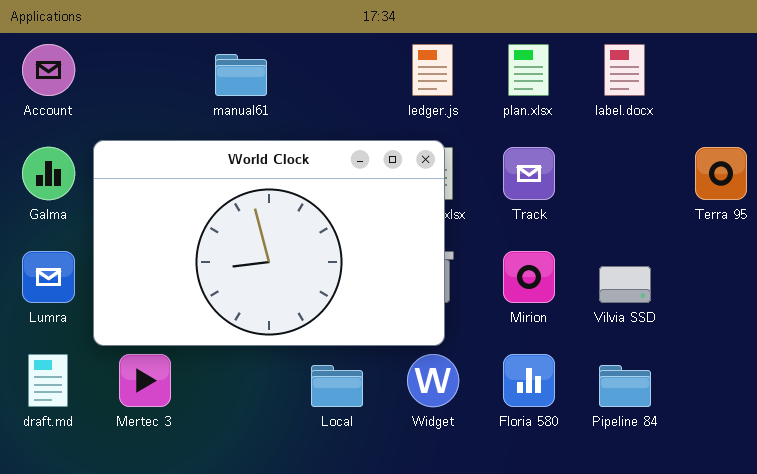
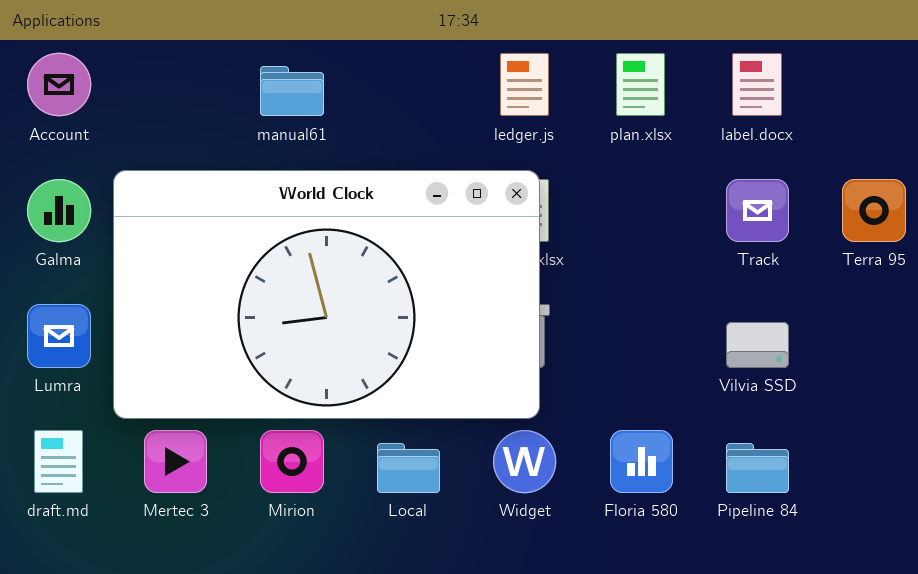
Track: [503,147,555,200] -> [726,179,789,242], moved
Mirion: [503,251,555,303] -> [260,430,324,493], moved

